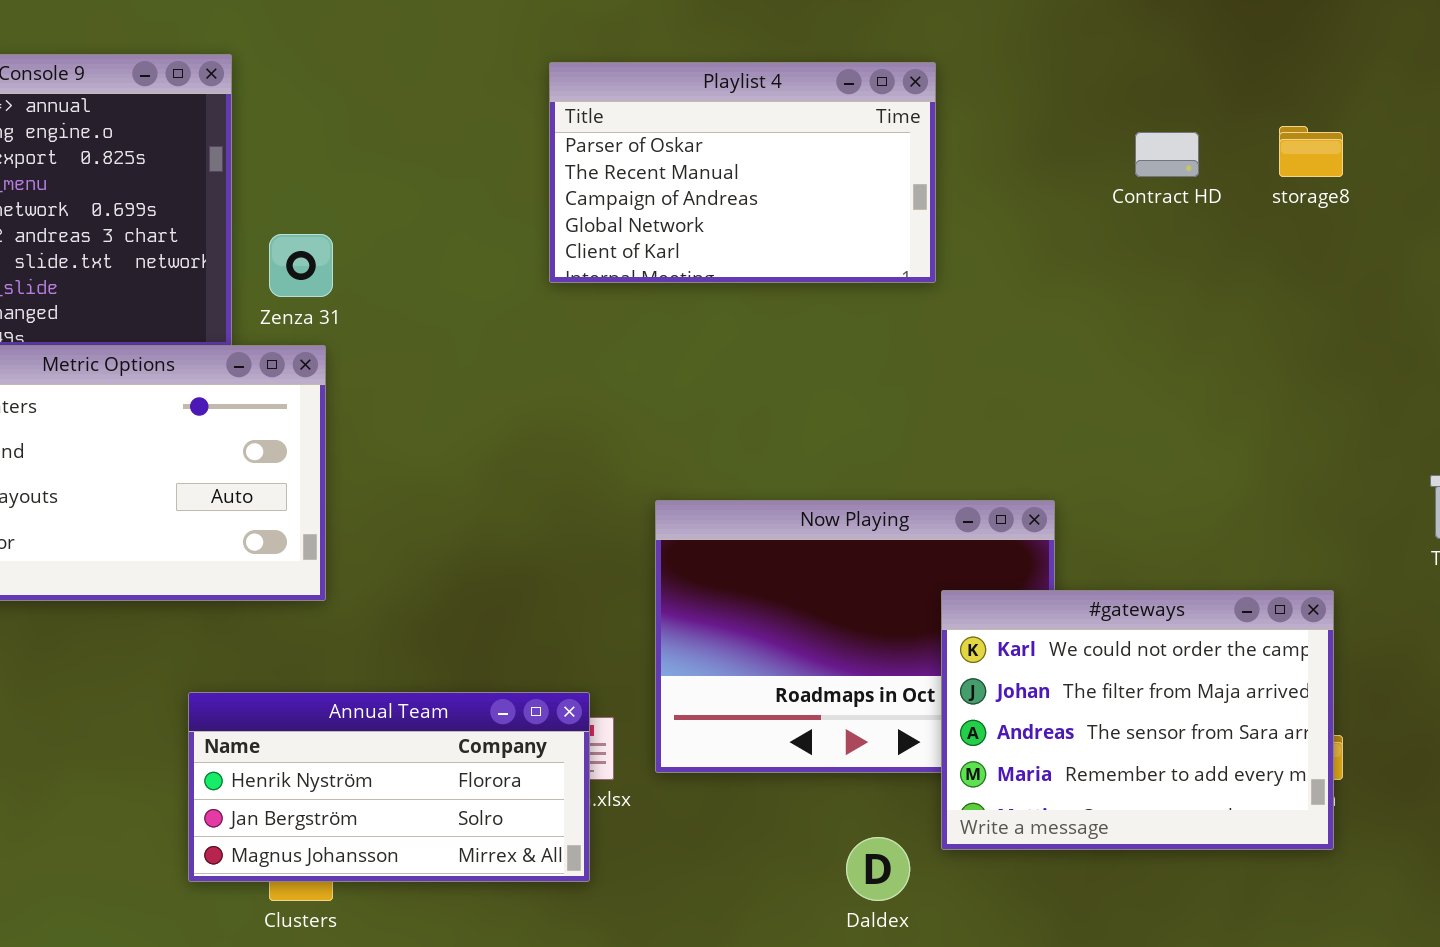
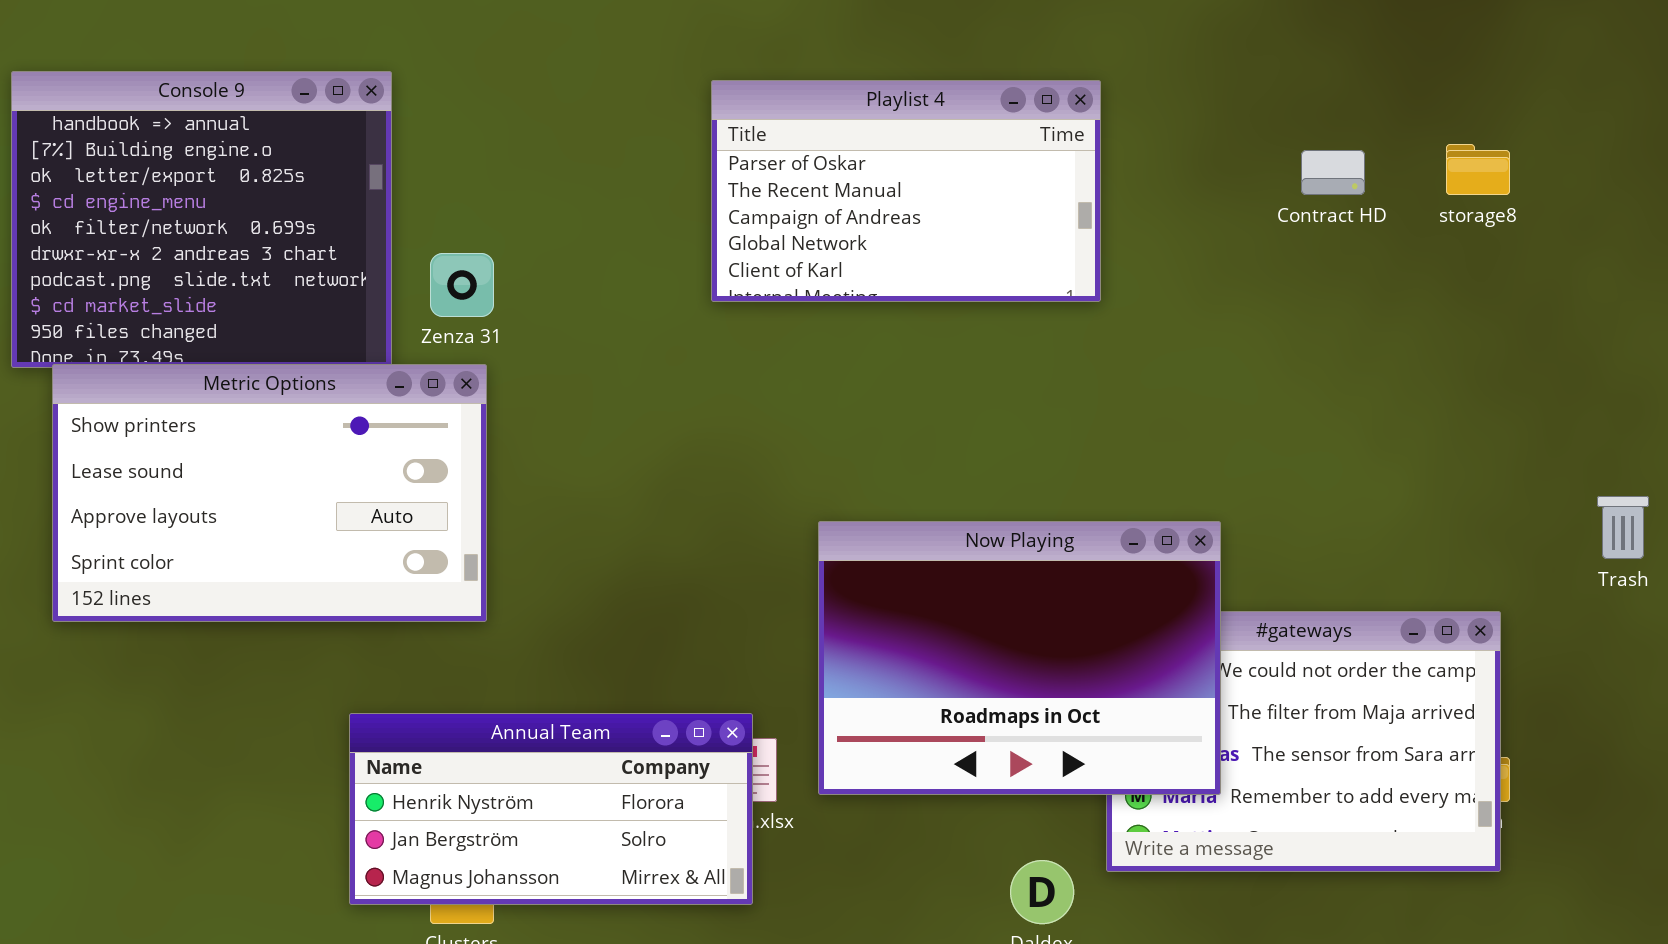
Now Playing: [655,500,1055,773] -> [818,521,1221,795], raised

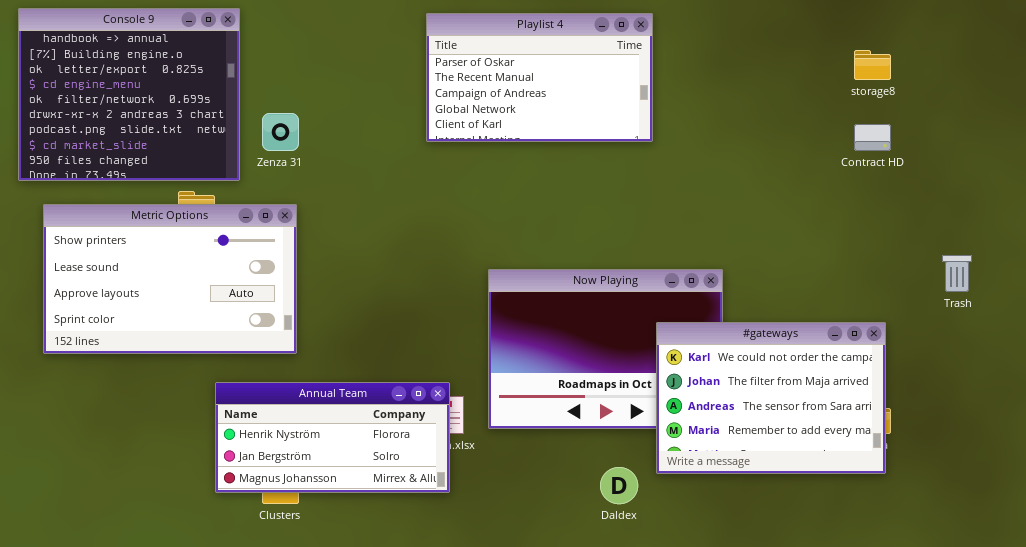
Contract HD: [1301,150,1365,195] -> [854,124,891,151], moved
Metric Options: [52,364,487,622] -> [43,204,297,354], moved
#gateways: [1106,611,1501,872] -> [656,322,886,474], raised

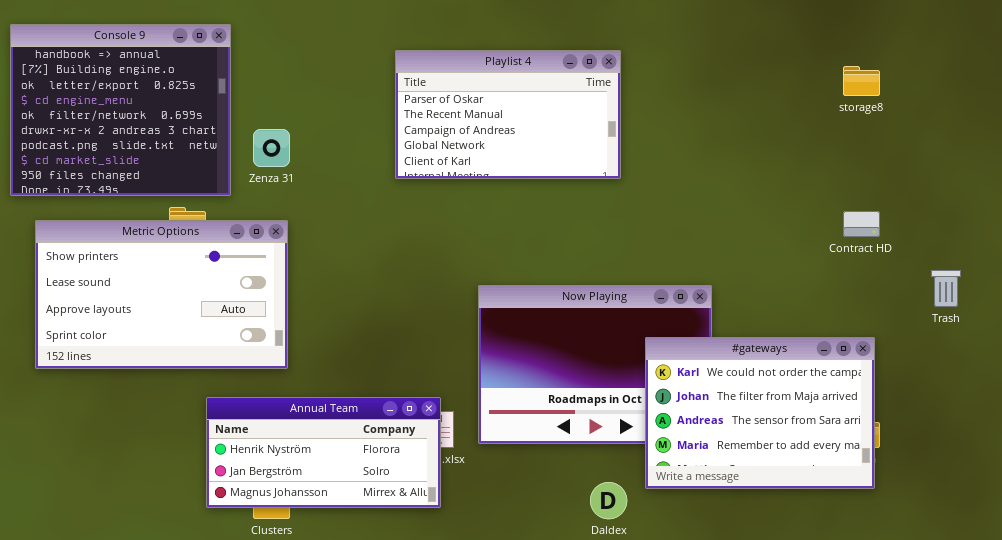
Playlist 4: [426,13,653,142] -> [395,50,621,179], moved
Contract HD: [854,124,891,151] -> [843,211,880,237], moved

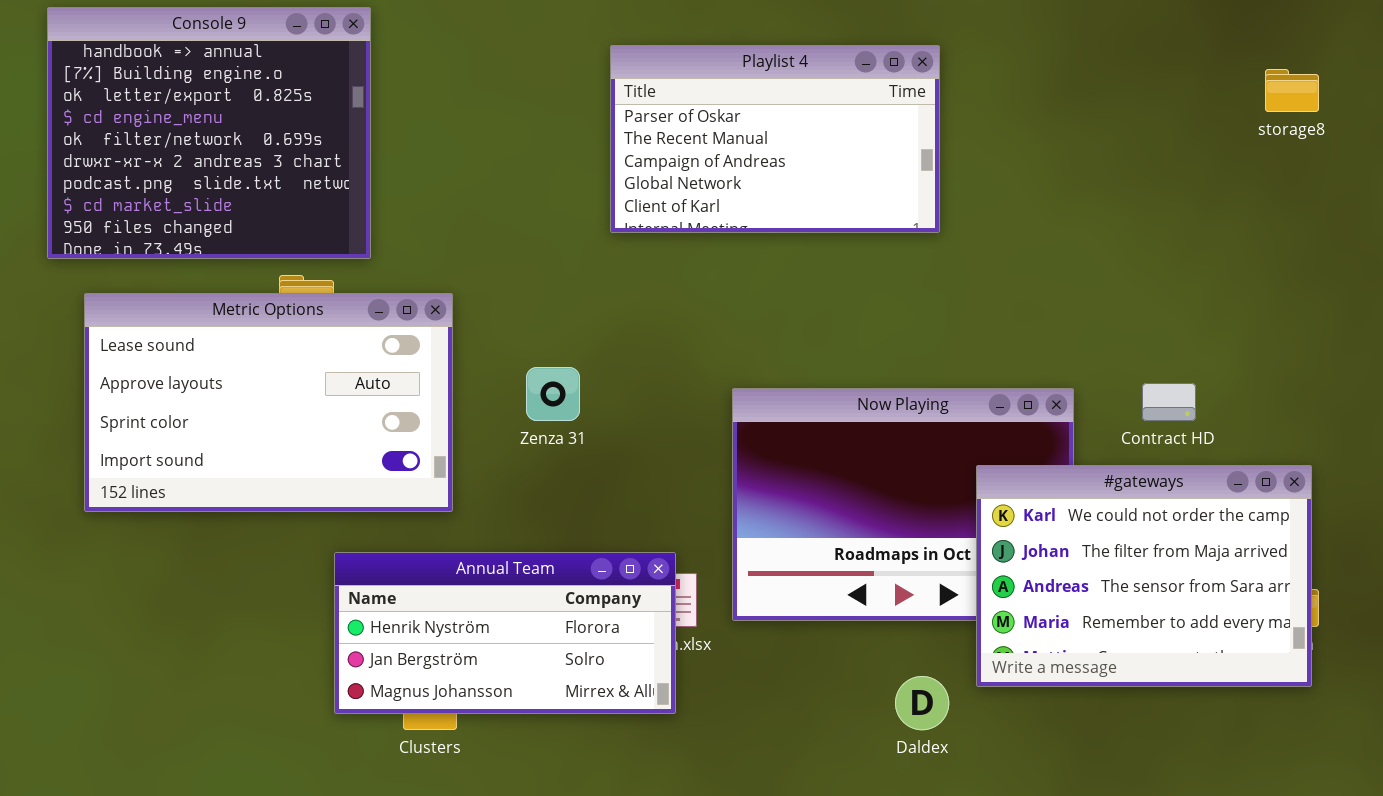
Zenza 31: [253,129,290,167] -> [526,367,580,421], moved
Contract HD: [843,211,880,237] -> [1142,383,1196,421], moved
Metric Options: [35,220,288,369] -> [84,293,453,512], scrolled down 1 row

